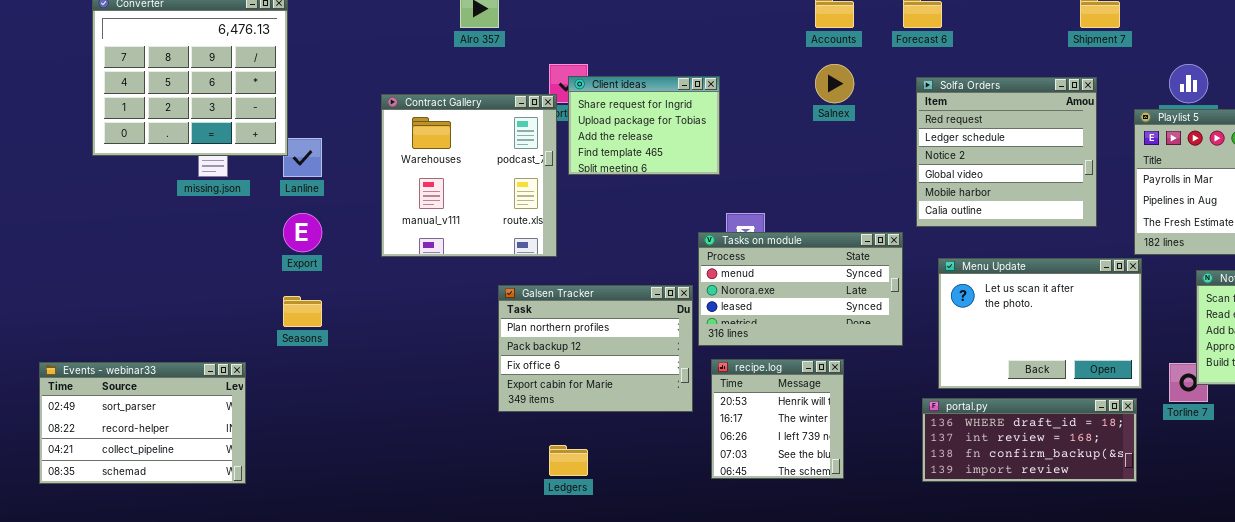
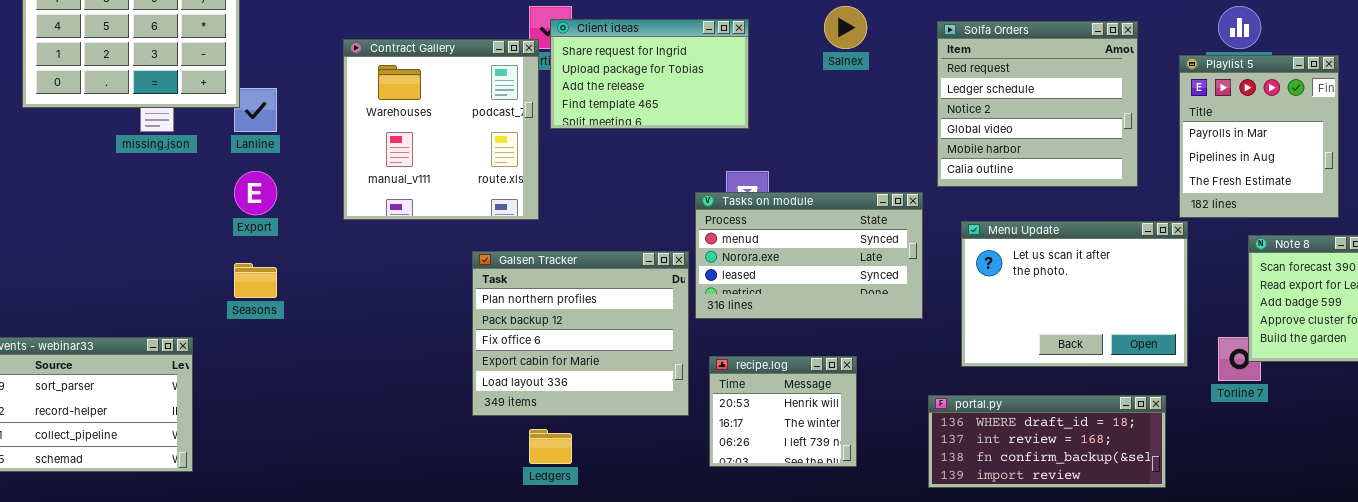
Client ideas: [568,76,720,175] -> [550,19,749,129], resized
Galsen Tracker: [498,285,693,412] -> [472,251,689,416], resized
recipe.log: [711,359,844,479] -> [709,356,857,467], resized
portal.py: [922,398,1137,482] -> [928,395,1166,488], moved

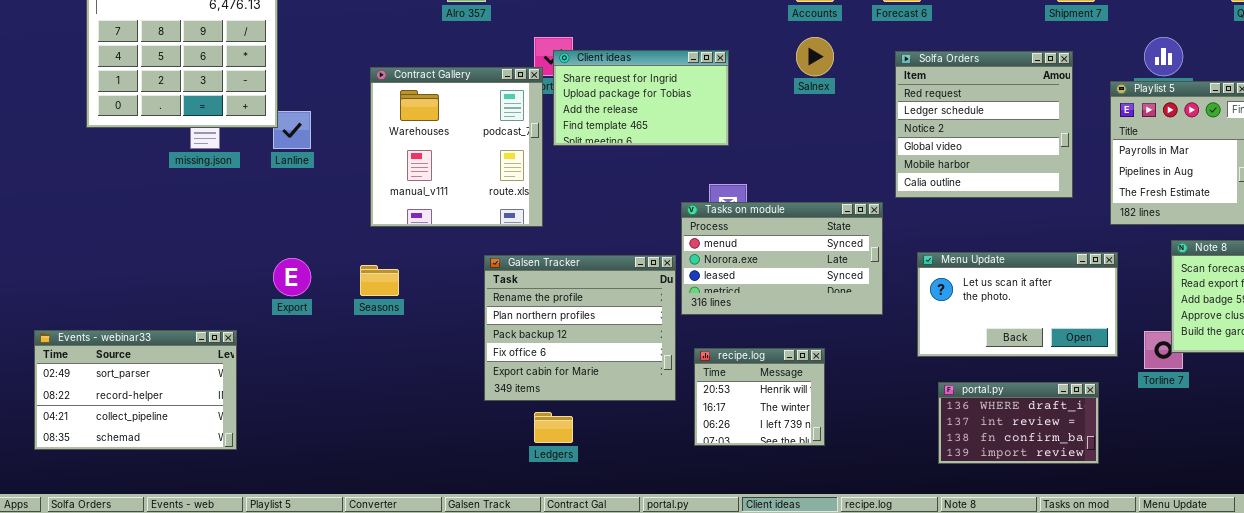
Export: [234,171,277,215] -> [273,258,311,296], moved
Menu Update: [961,221,1188,367] -> [917,252,1118,357], resized
Galsen Tracker: [472,251,689,416] -> [484,255,676,401], scrolled up 1 row
Seasons: [234,263,277,298] -> [360,265,399,296], moved
portal.py: [928,395,1166,488] -> [938,382,1099,464], resized

